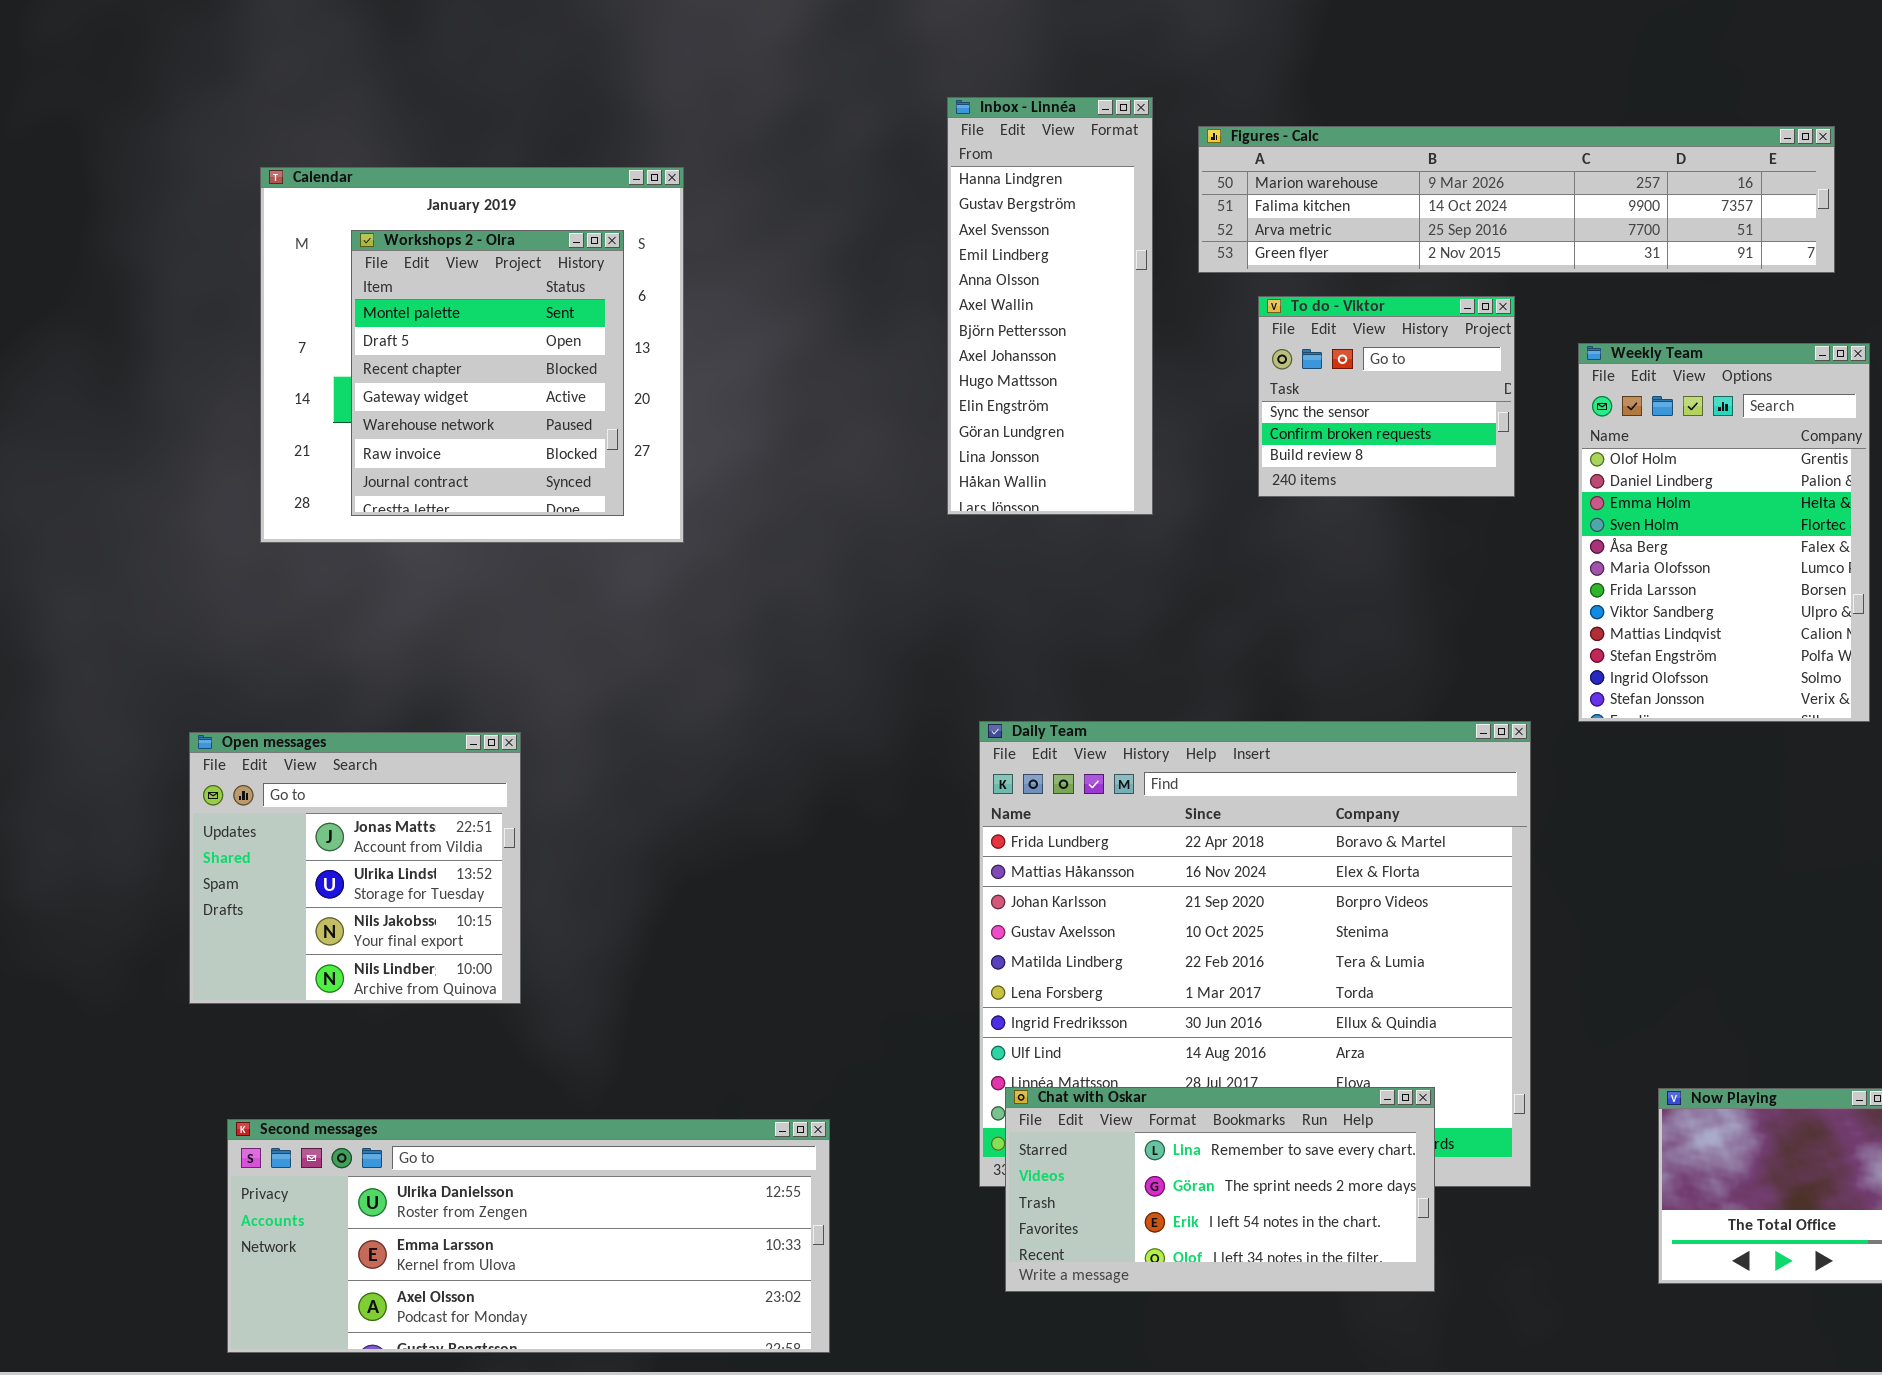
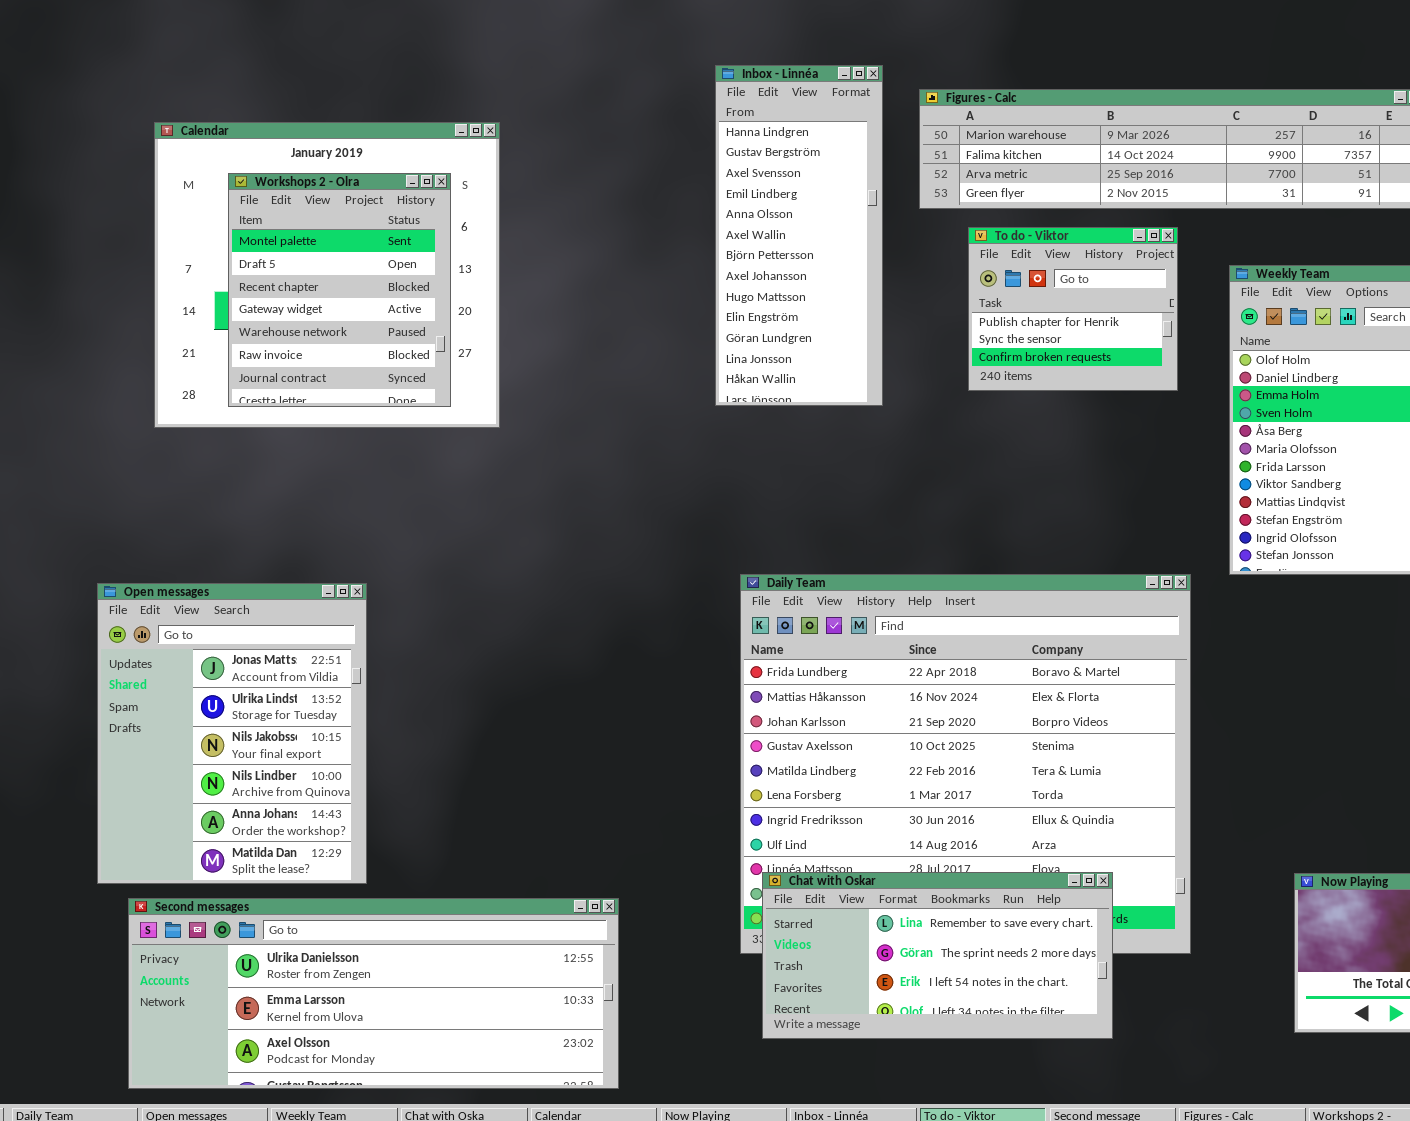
To do - Viktor: [1258,296,1515,497] -> [968,227,1178,391], scrolled up 1 row
Open messages: [189,732,521,1004] -> [97,583,367,884], resized

